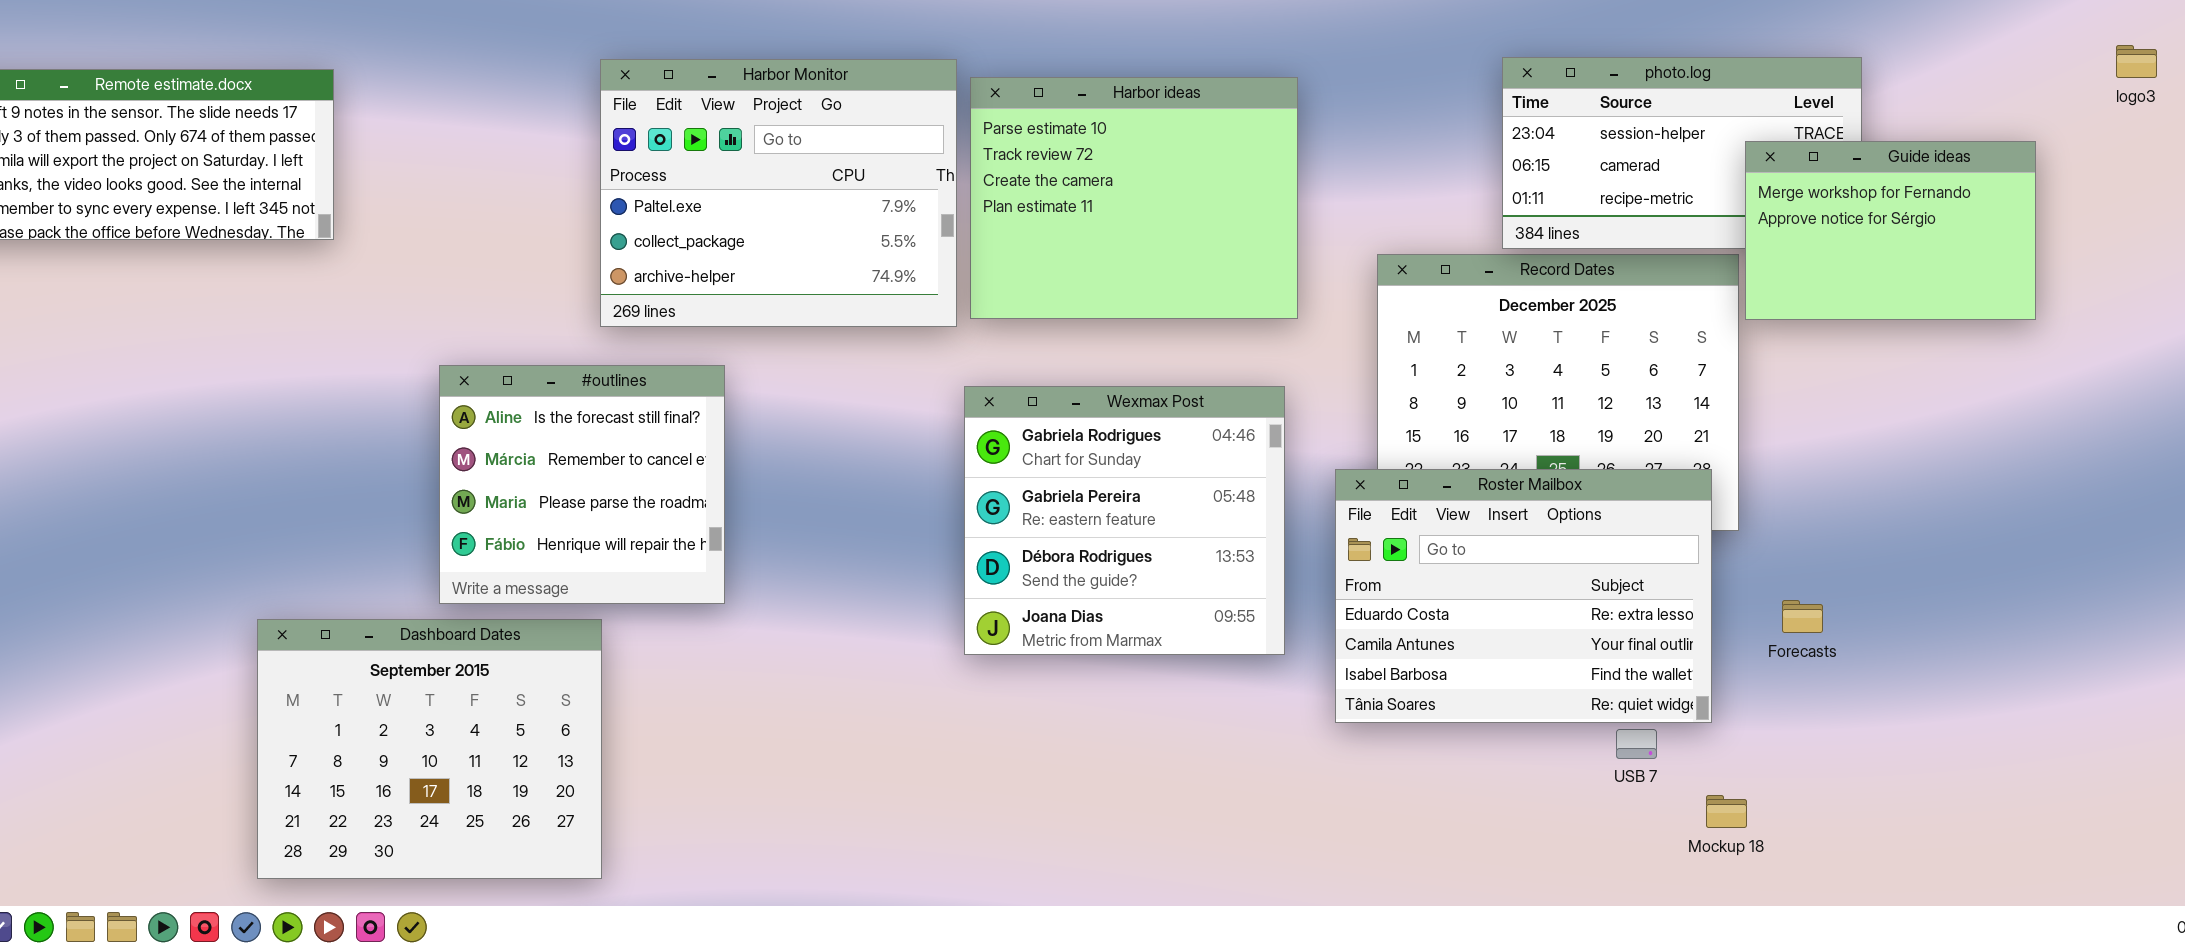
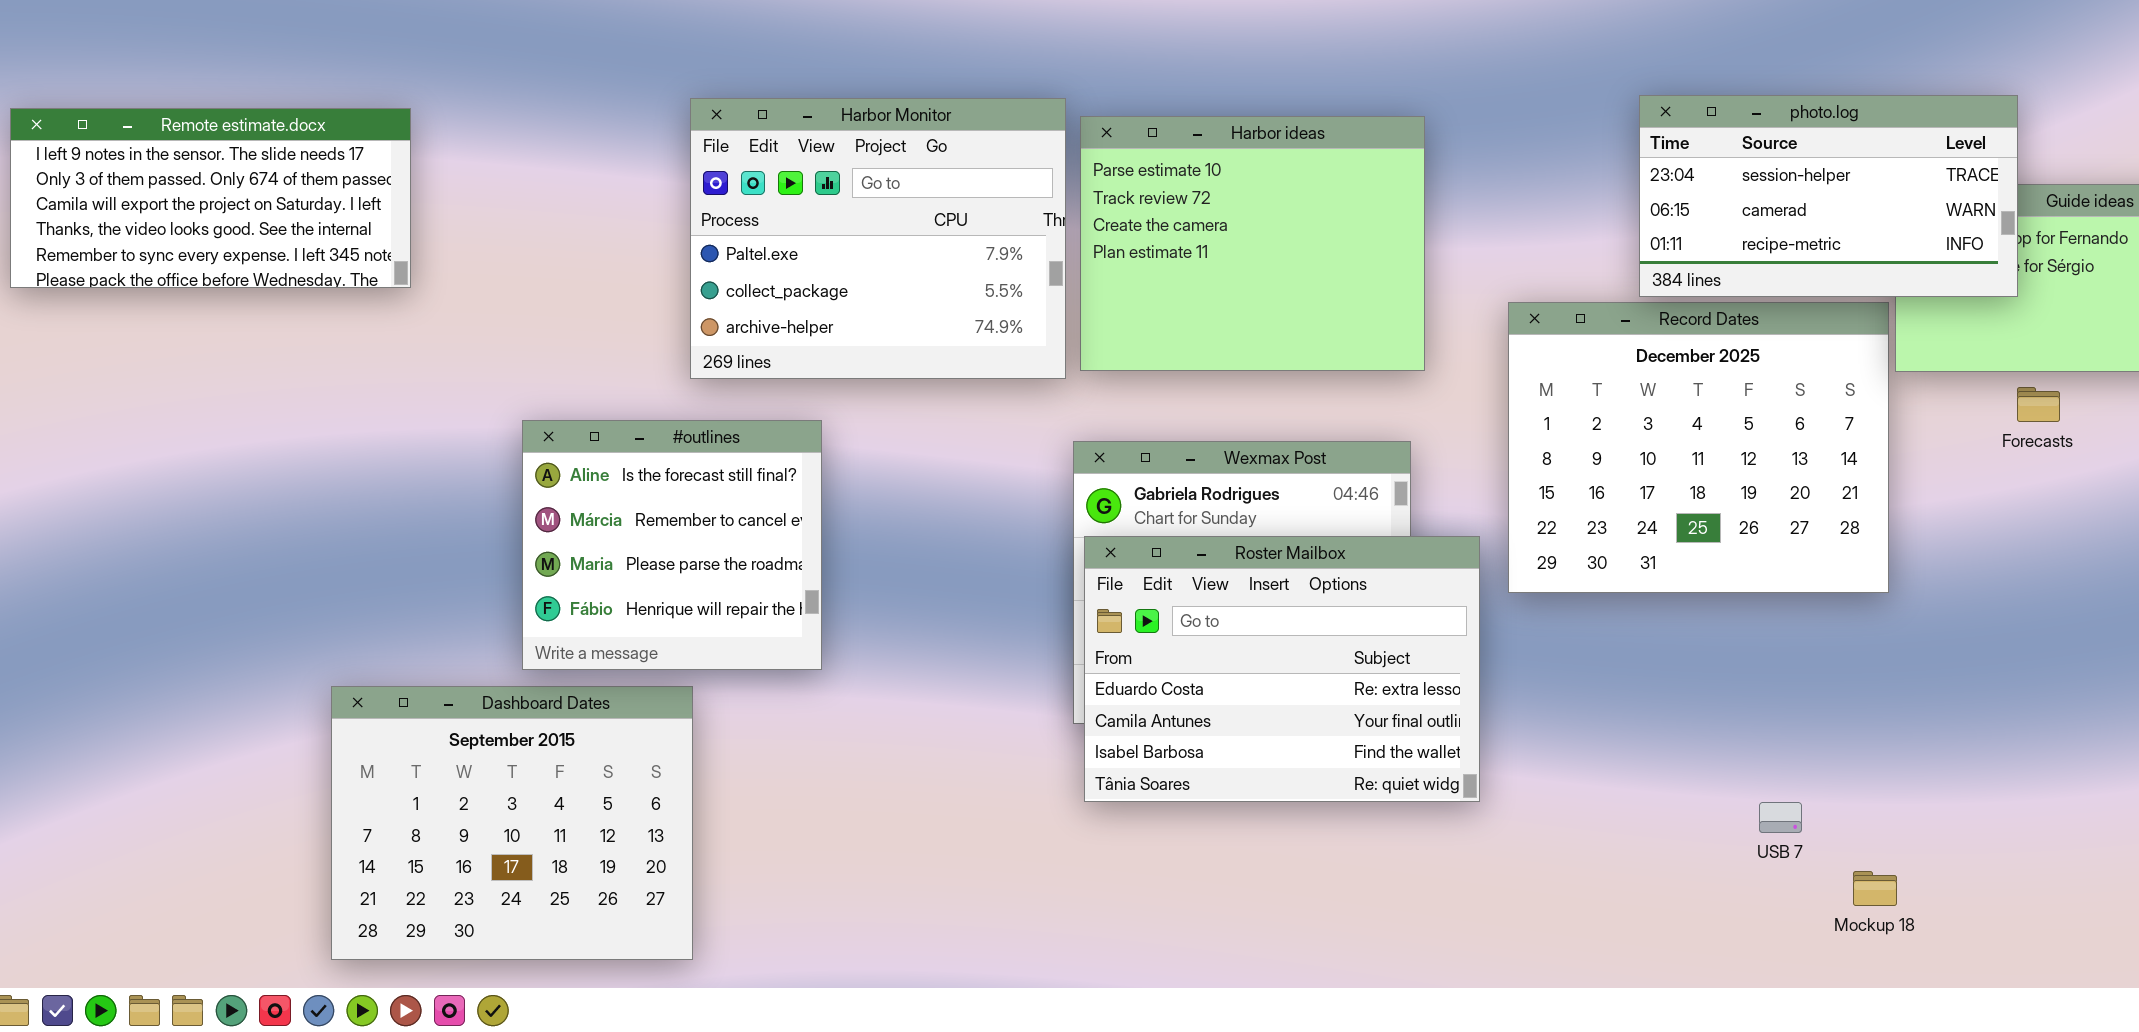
photo.log: [1502,57,1862,249] -> [1639,95,2018,297], raised
Roster Mailbox: [1335,469,1712,723] -> [1084,536,1480,802], moved
Forecasts: [1782,600,1823,633] -> [2017,387,2060,422], moved

